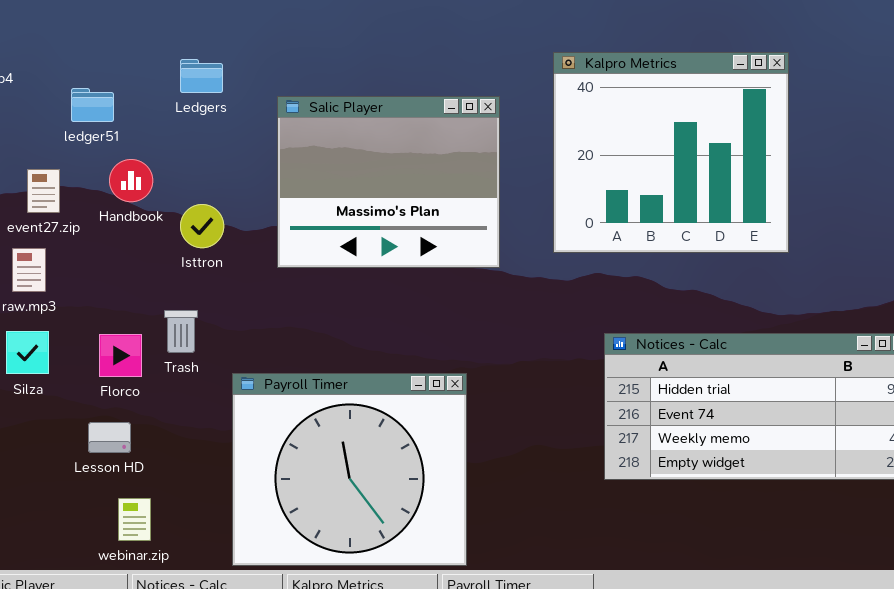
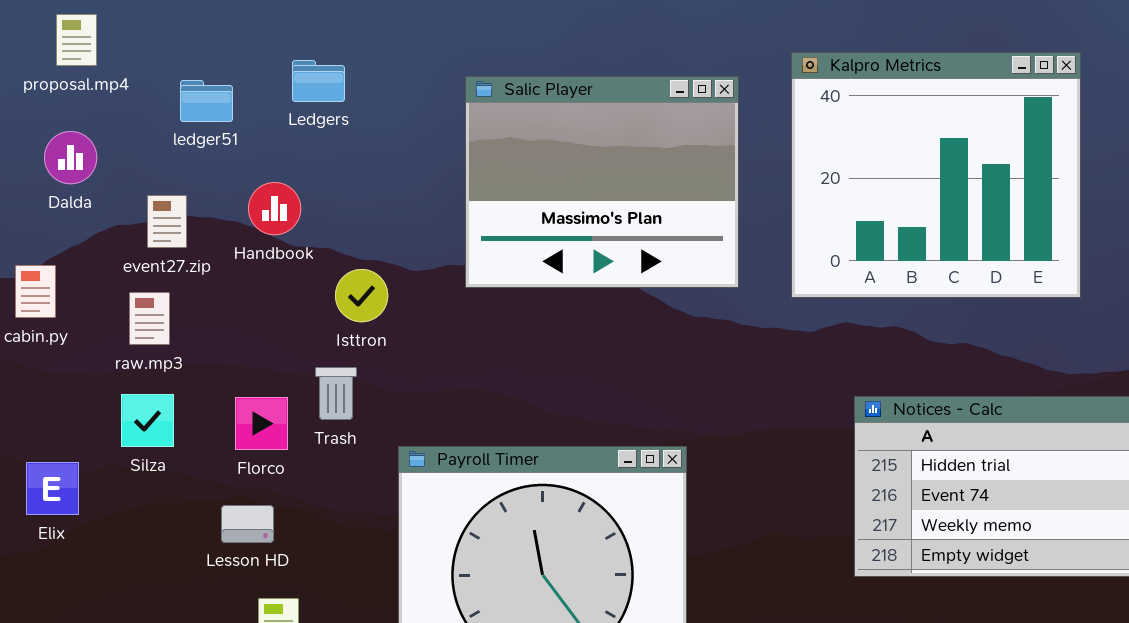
Ledgers: [180,59,223,93] -> [292,60,345,102], moved
ledger51: [71,88,114,122] -> [180,80,233,122], moved
Salic Player: [277,96,500,268] -> [465,76,739,288], moved
Isttron: [180,204,224,248] -> [335,269,388,322], moved

